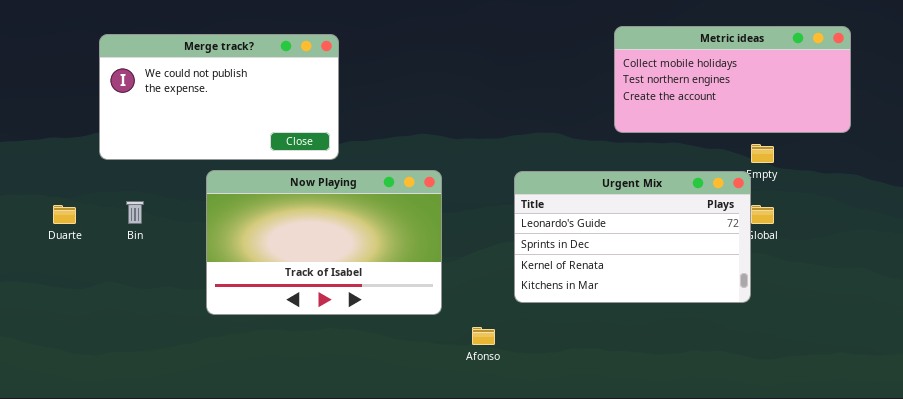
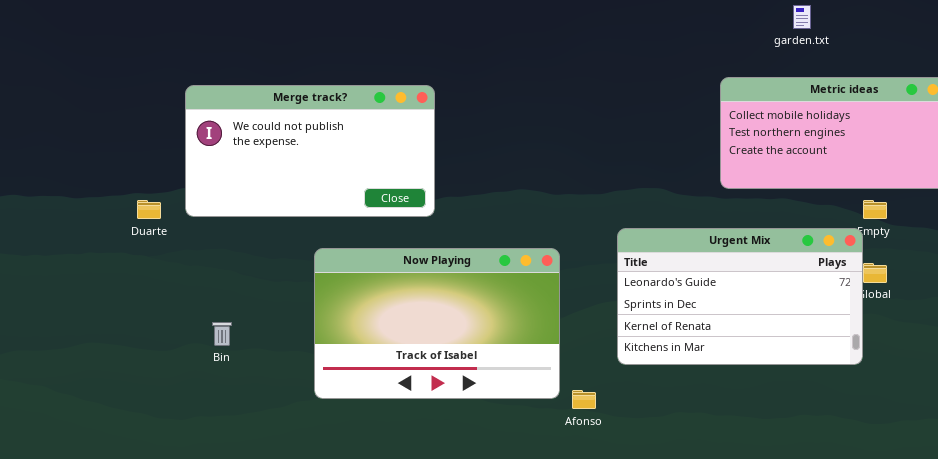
Now Playing: [206,170,442,315] -> [314,248,560,399], moved
Bin: [126,201,144,224] -> [212,322,232,346], moved
Duarte: [53,205,76,224] -> [137,200,161,219], moved

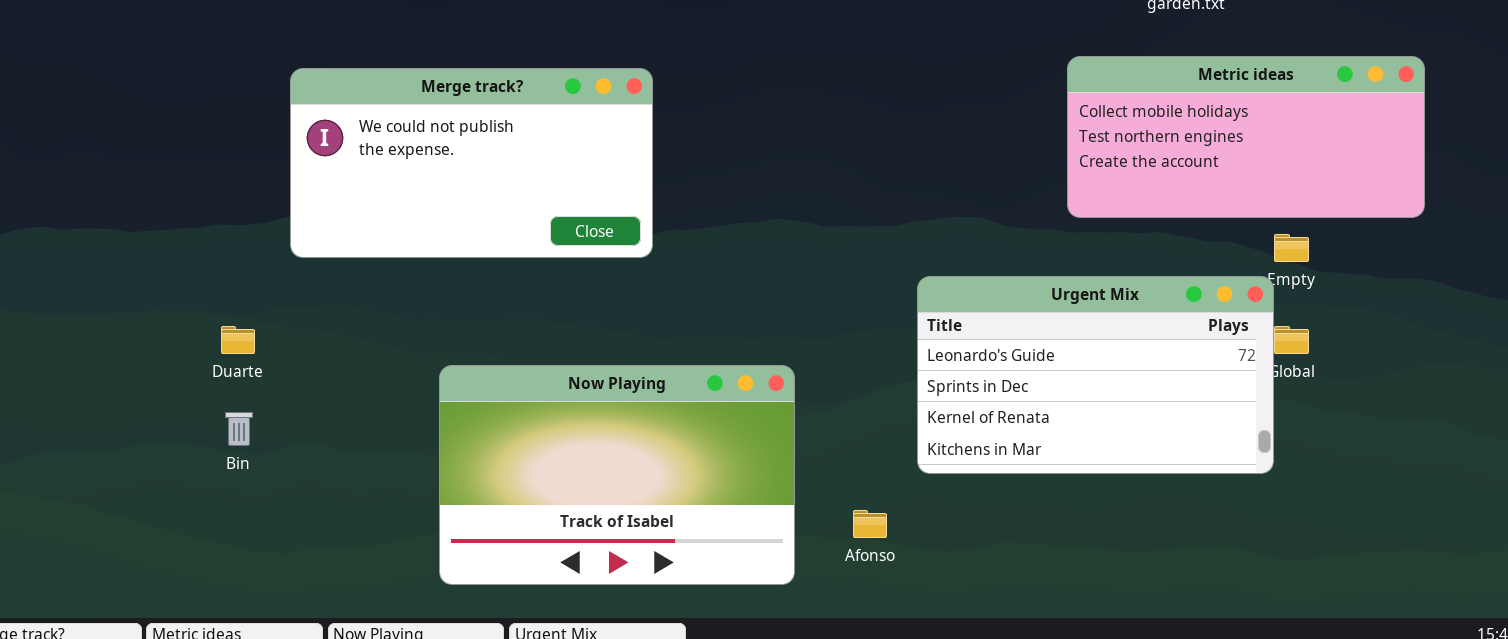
Duarte: [137,200,161,219] -> [221,326,255,354], moved
Now Playing: [314,248,560,399] -> [439,365,795,585], moved
Bin: [212,322,232,346] -> [225,412,253,446], moved

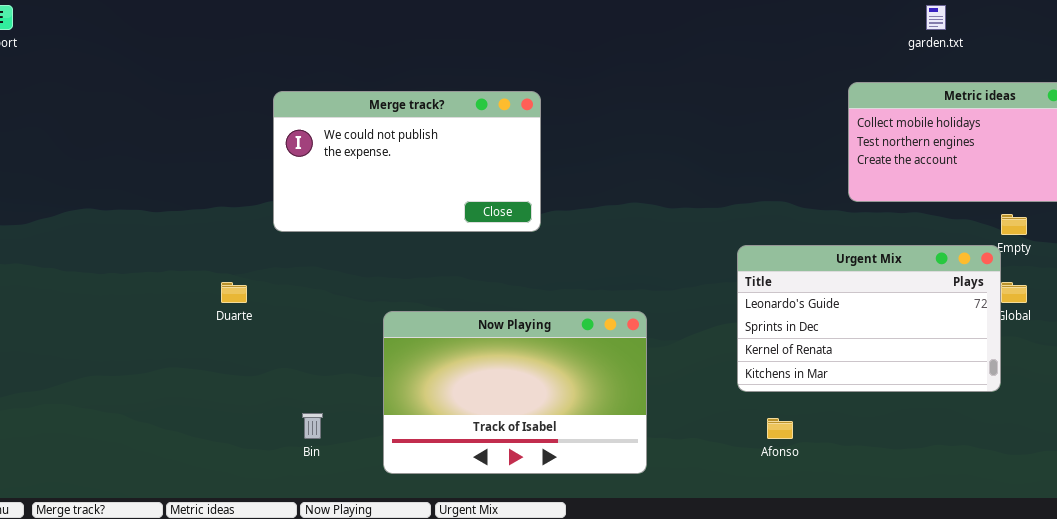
Bin: [225,412,253,446] -> [302,413,323,439], moved
Afonso: [853,510,887,538] -> [767,418,793,439], moved

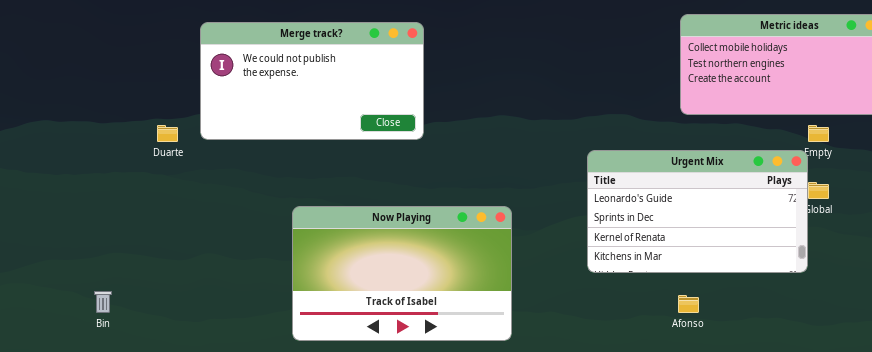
Duarte: [221,282,247,303] -> [157,125,178,142], moved
Bin: [302,413,323,439] -> [94,291,112,313], moved
Afonso: [767,418,793,439] -> [678,295,699,313], moved

